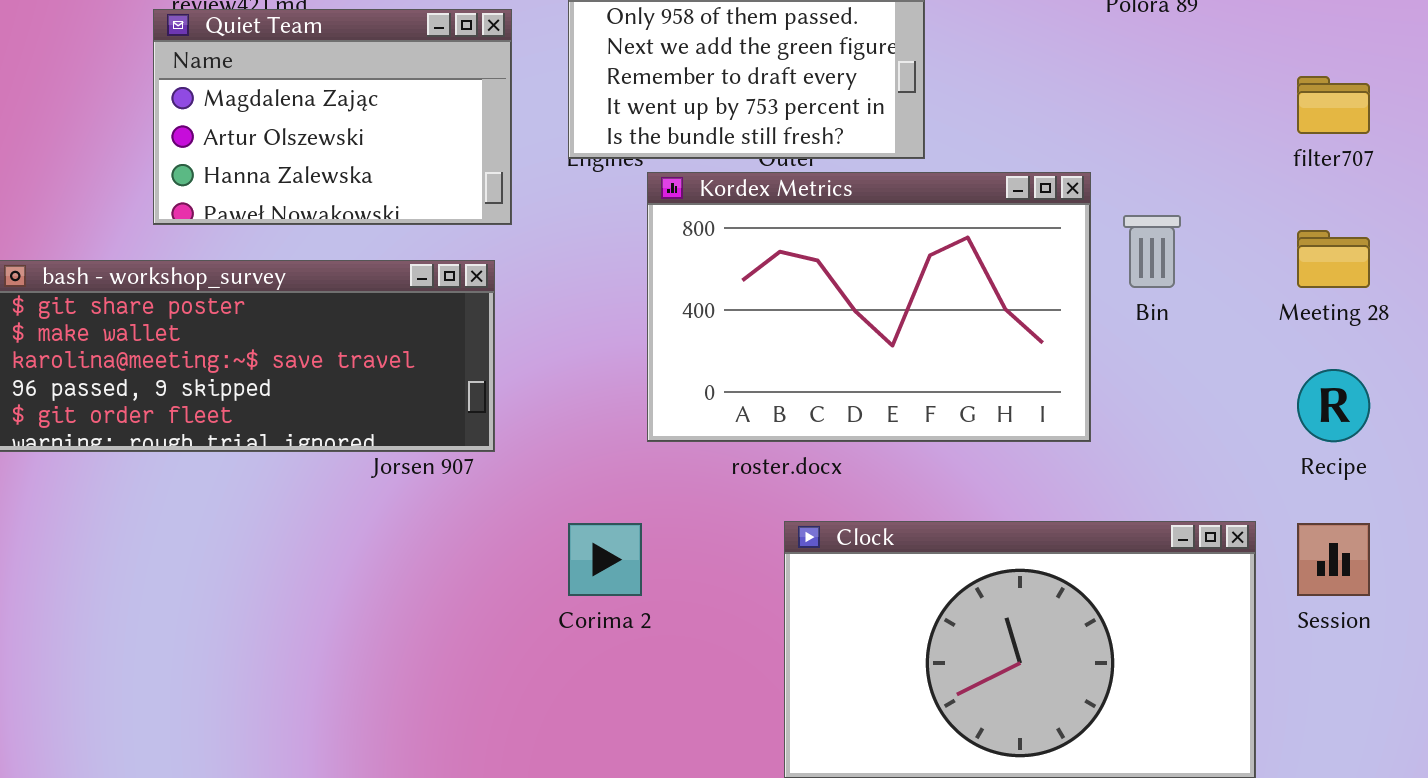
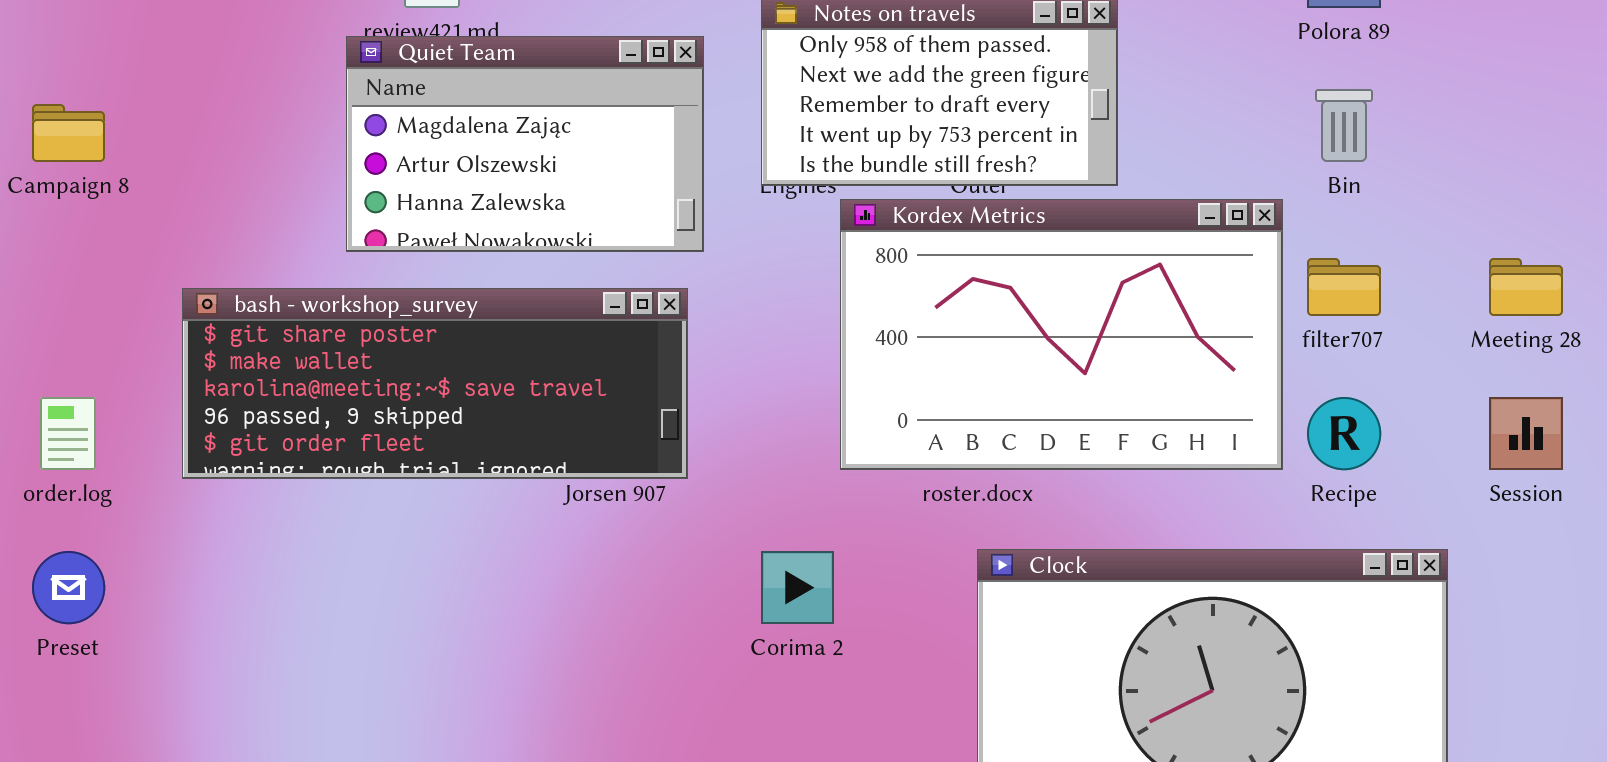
filter707: [1297,76,1370,134] -> [1307,258,1381,316], moved
Bin: [1123,215,1181,288] -> [1315,89,1373,162], moved
Recipe: [1297,369,1370,442] -> [1307,397,1381,470], moved
Session: [1297,523,1370,596] -> [1489,397,1563,470], moved

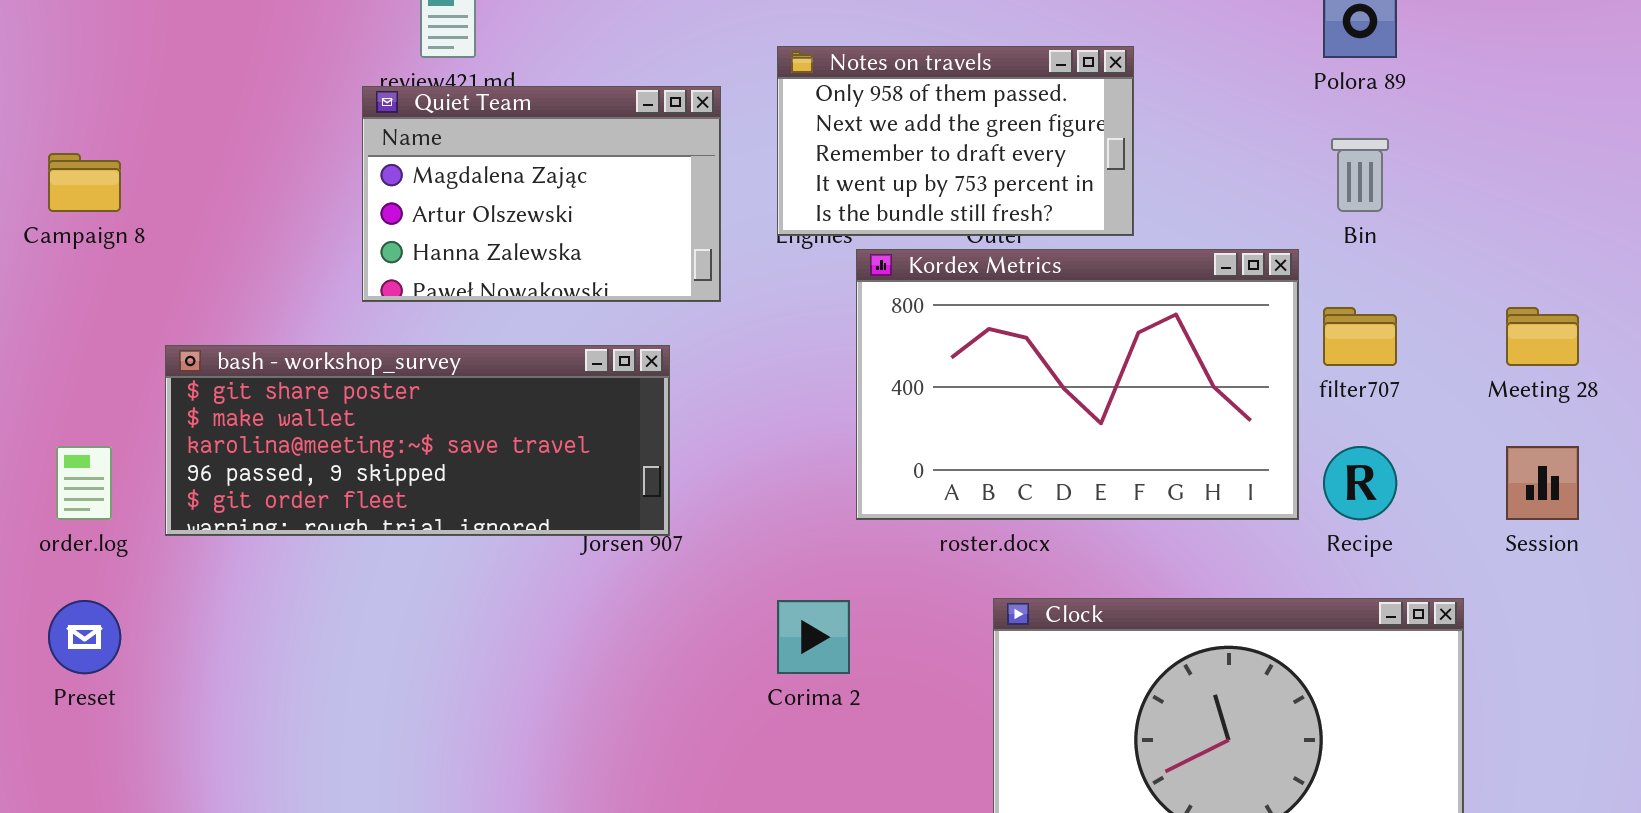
bash - workshop_survey: [182,288,688,479] -> [165,345,670,536], moved

